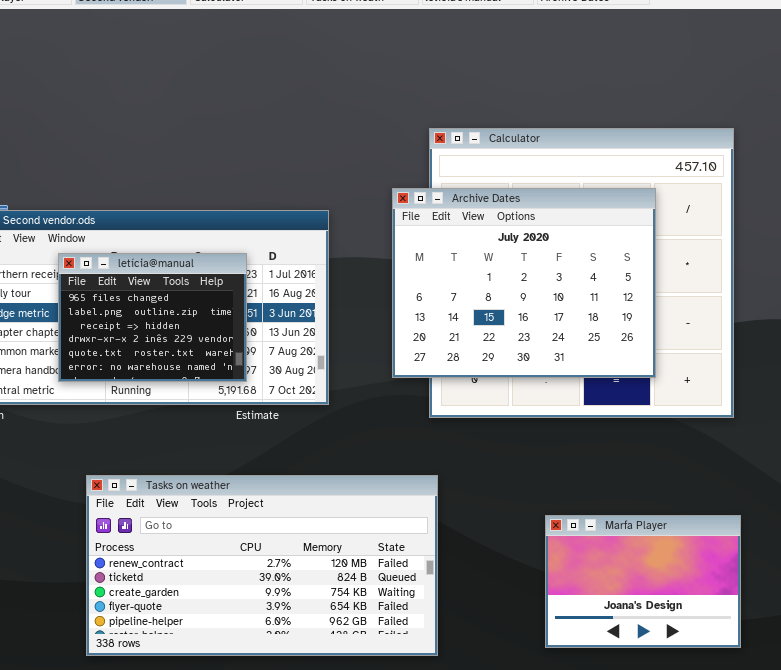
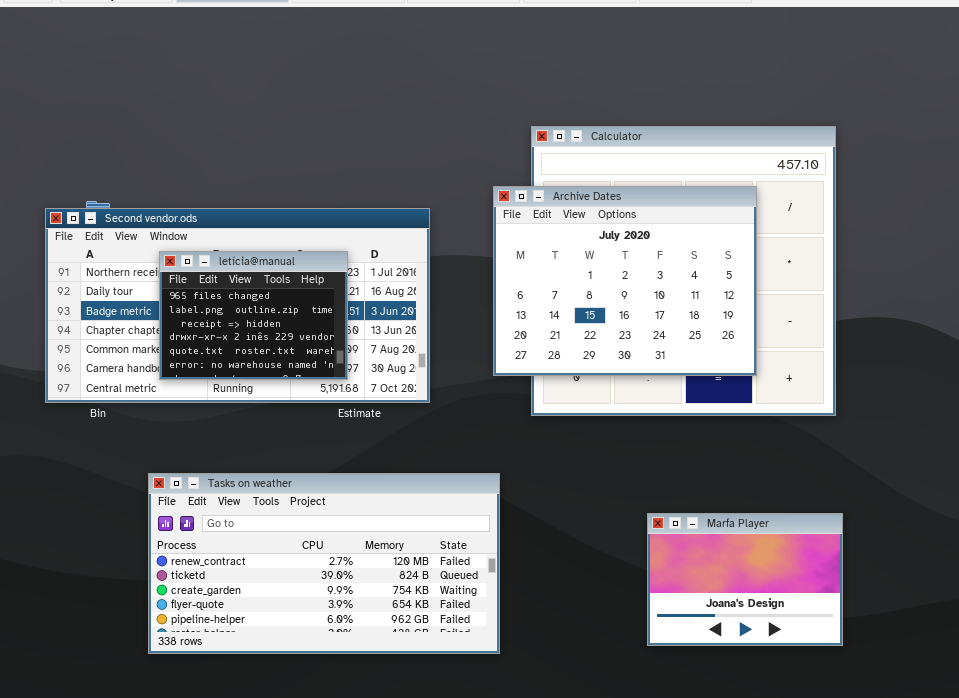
Tasks on weather: [86,475,438,656] -> [148,473,500,654], moved

